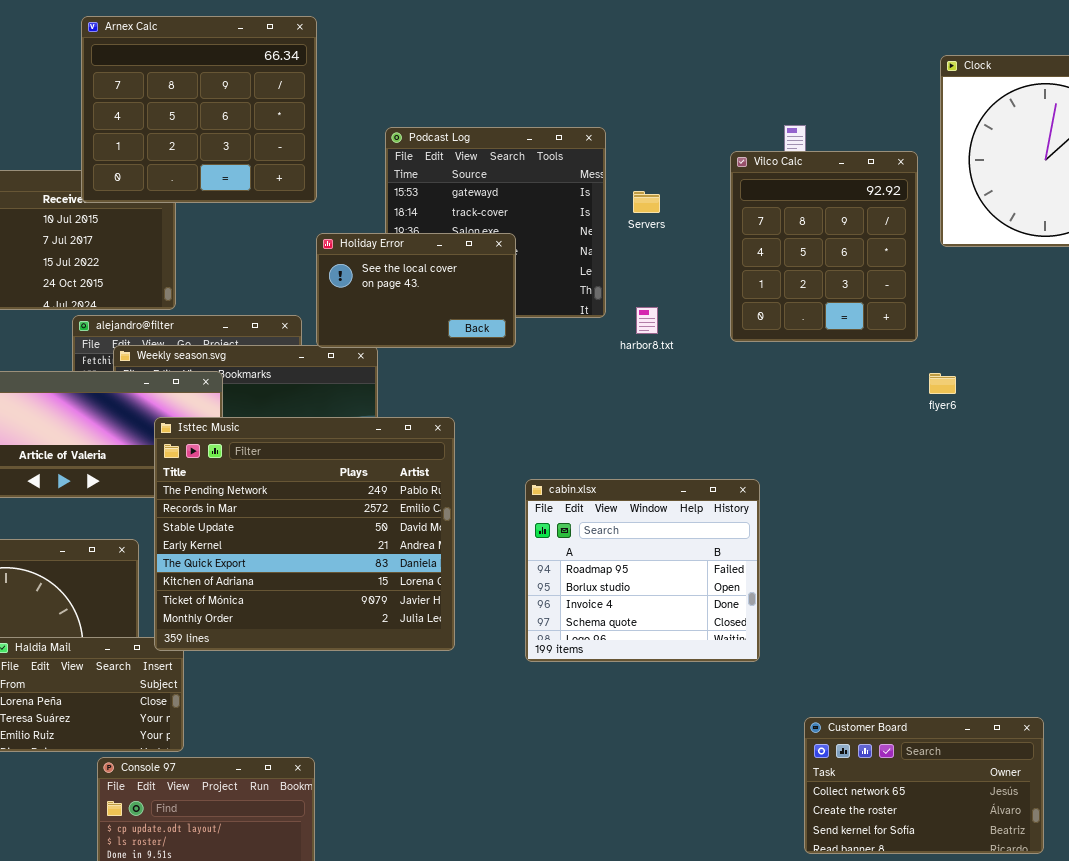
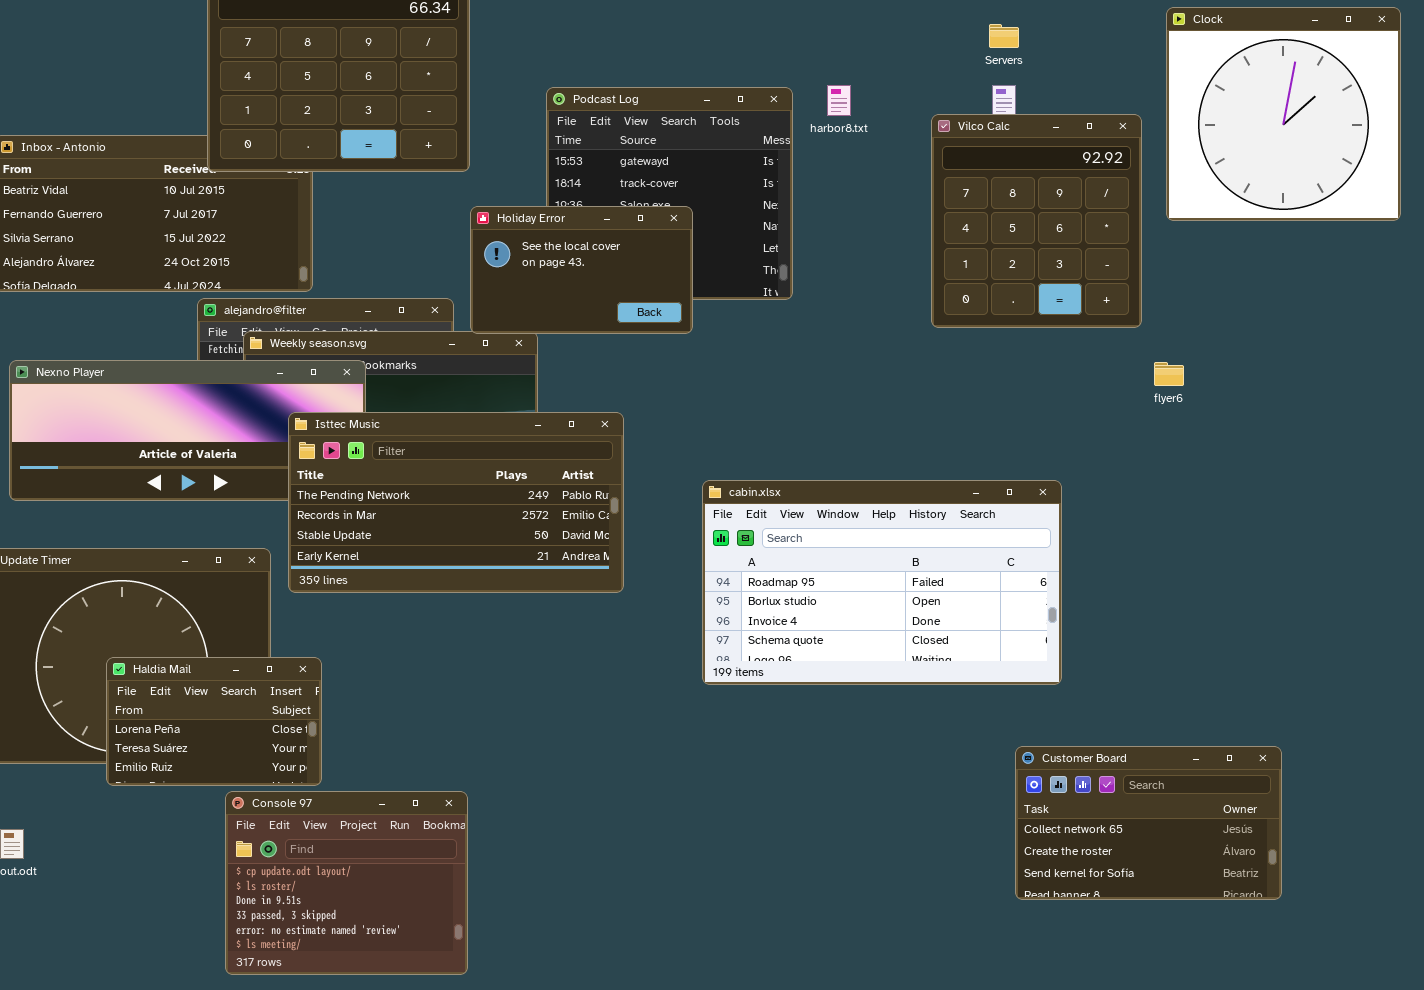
Servers: [633,191,660,213] -> [989,24,1019,48], moved
harbor8.txt: [636,307,658,334] -> [827,85,851,116], moved
Isttec Music: [154,417,455,651] -> [288,412,624,593], resized
cabin.xlsx: [525,479,760,662] -> [702,480,1062,685], resized

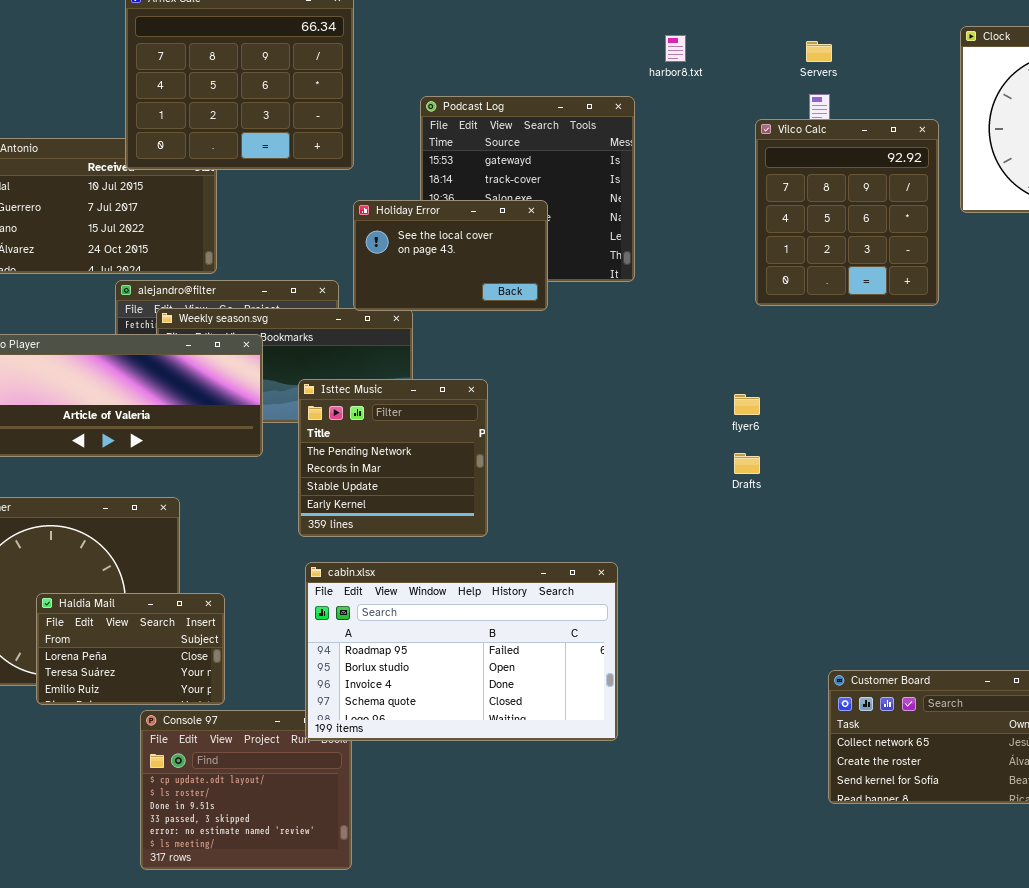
harbor8.txt: [827,85,851,116] -> [665,35,686,62], moved
flyer6: [1154,362,1184,386] -> [734,394,760,415], moved
Isttec Music: [288,412,624,593] -> [298,379,488,537], resized
cabin.xlsx: [702,480,1062,685] -> [305,562,618,741], moved

